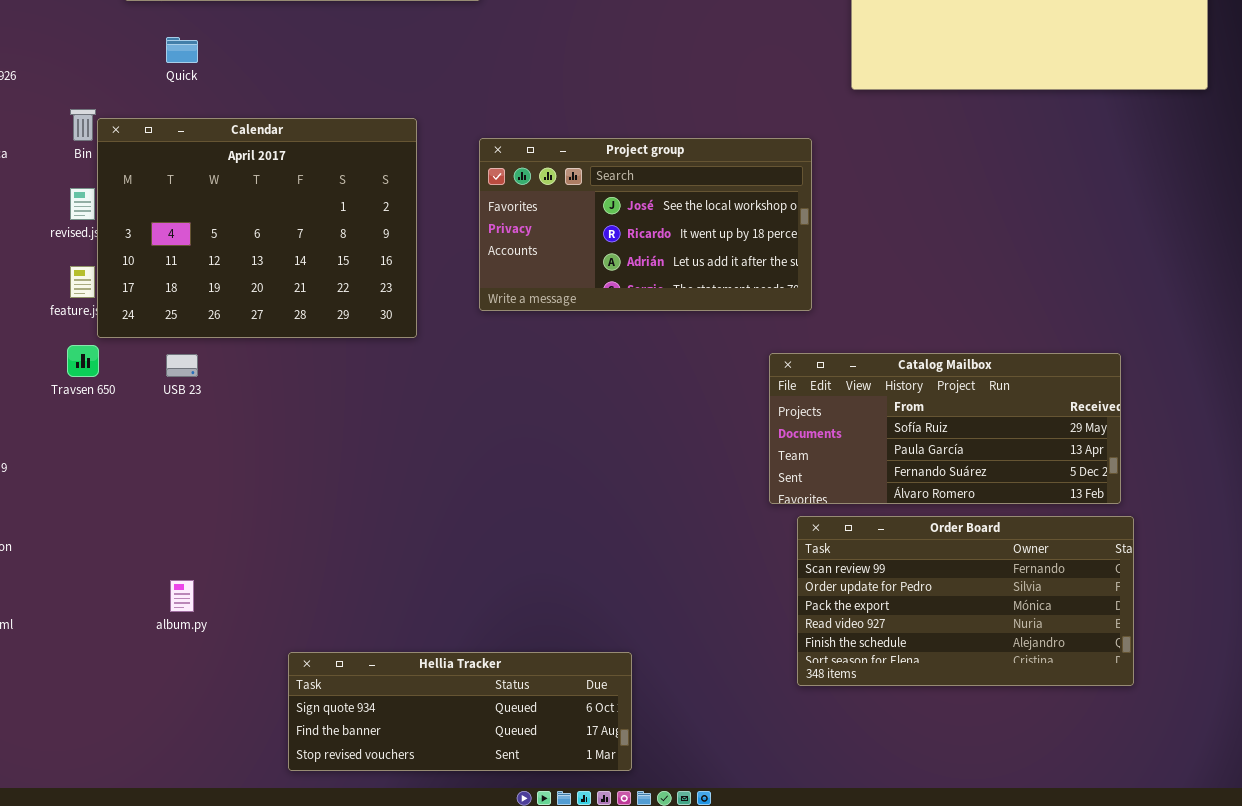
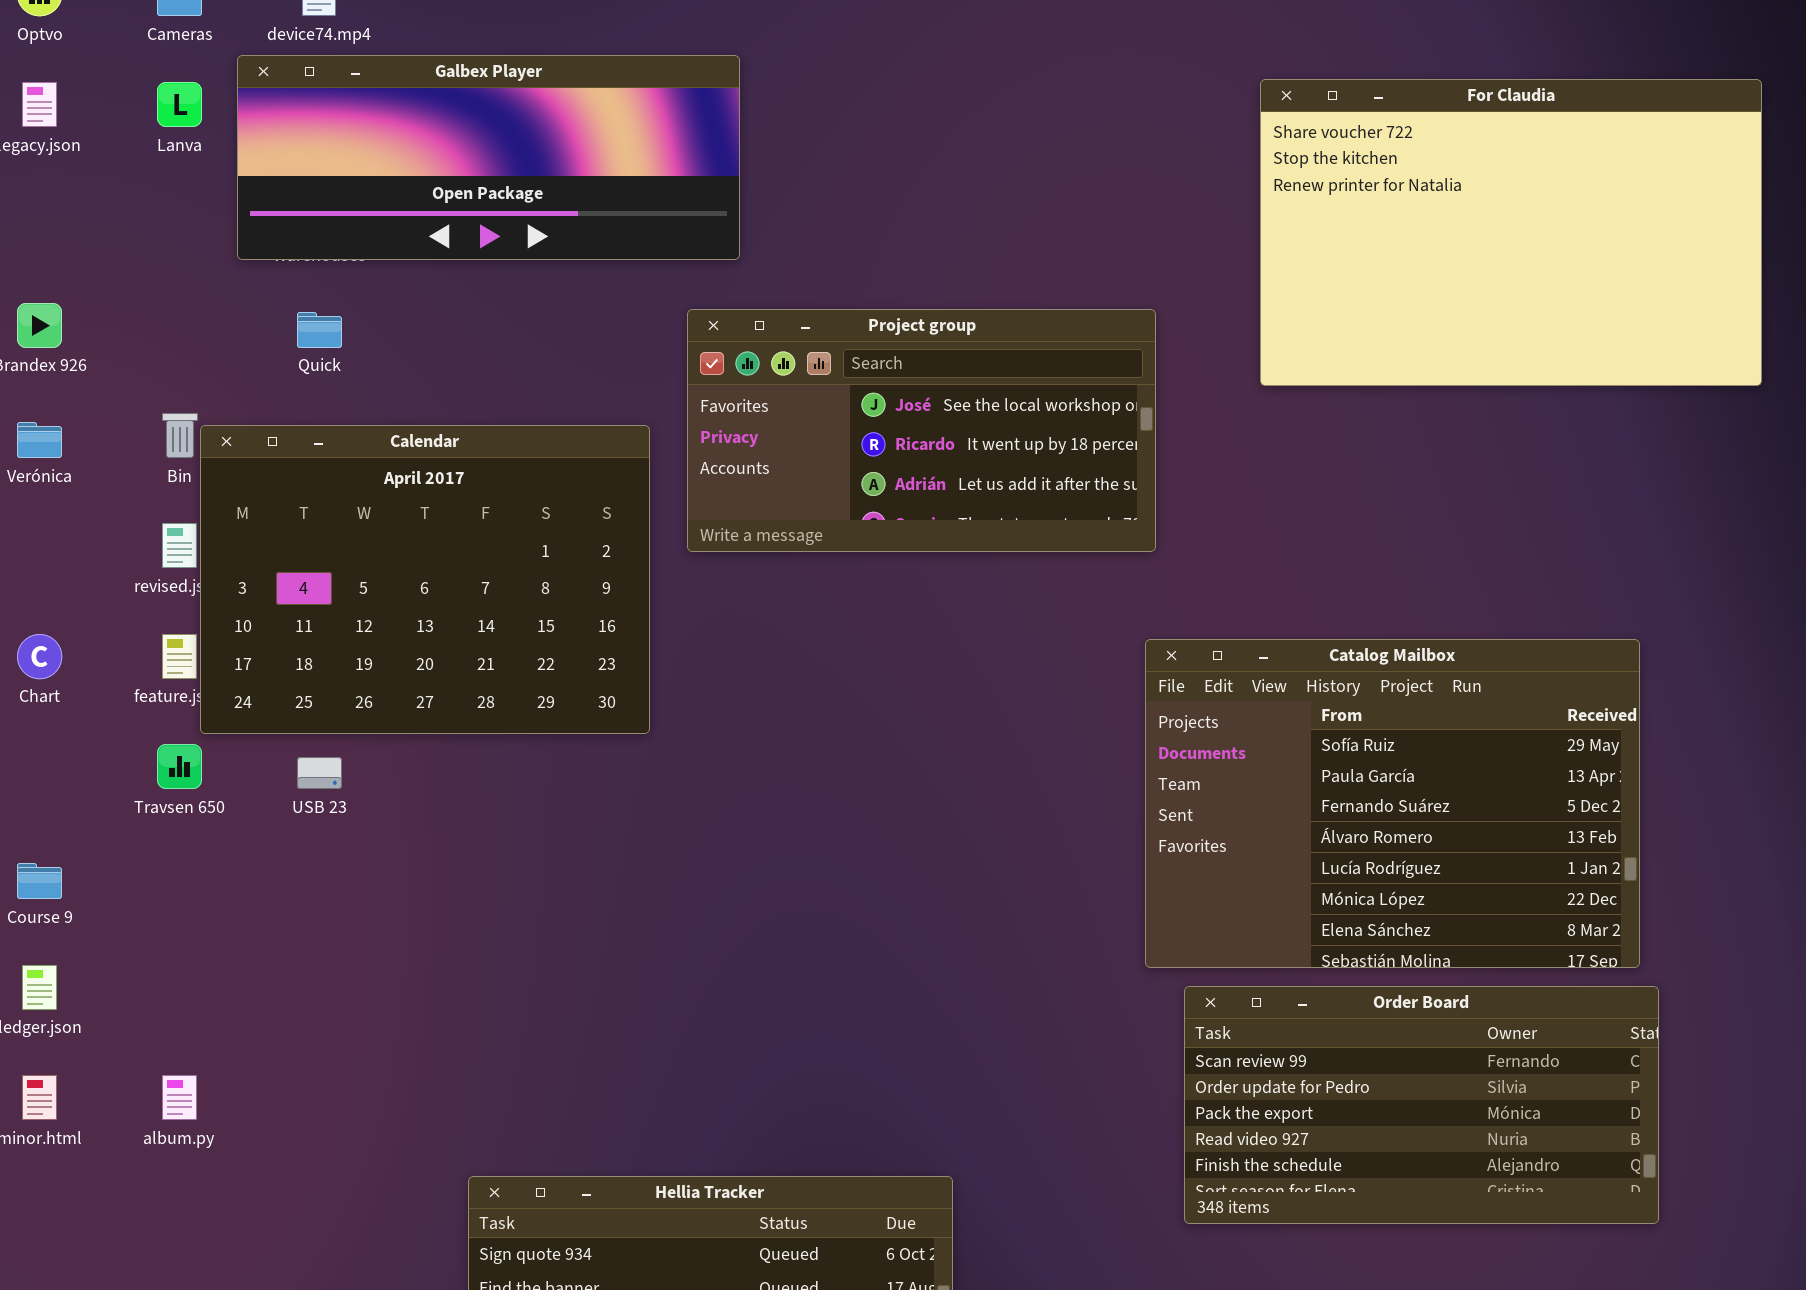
Project group: [479,138,812,311] -> [687,309,1156,552], moved
Catalog Mailbox: [769,353,1121,504] -> [1145,639,1640,968], resized
album.py: [170,580,194,612] -> [162,1075,197,1120], moved

